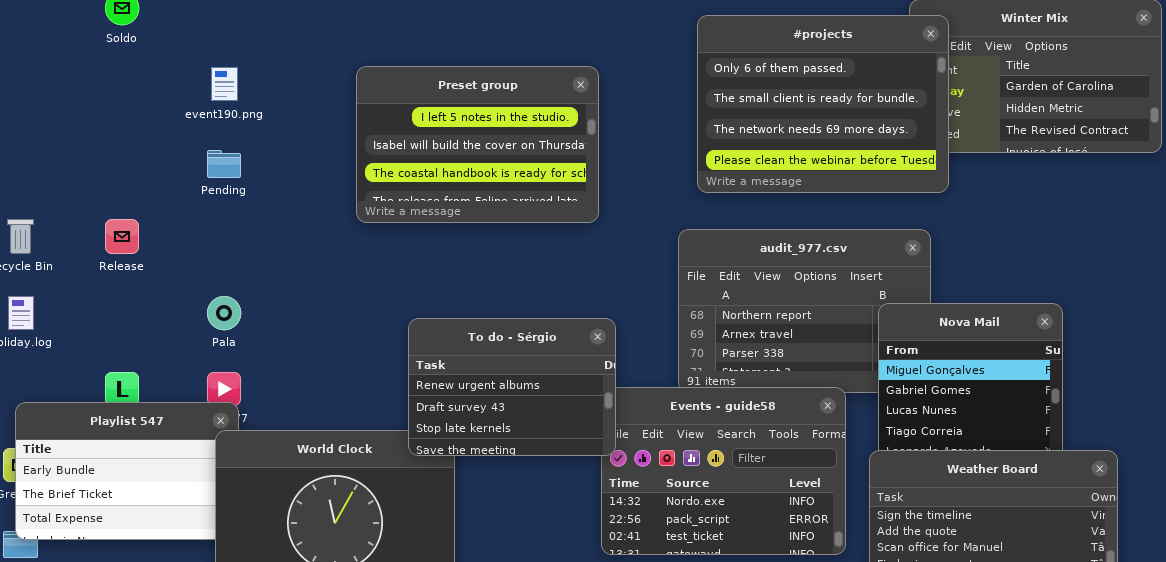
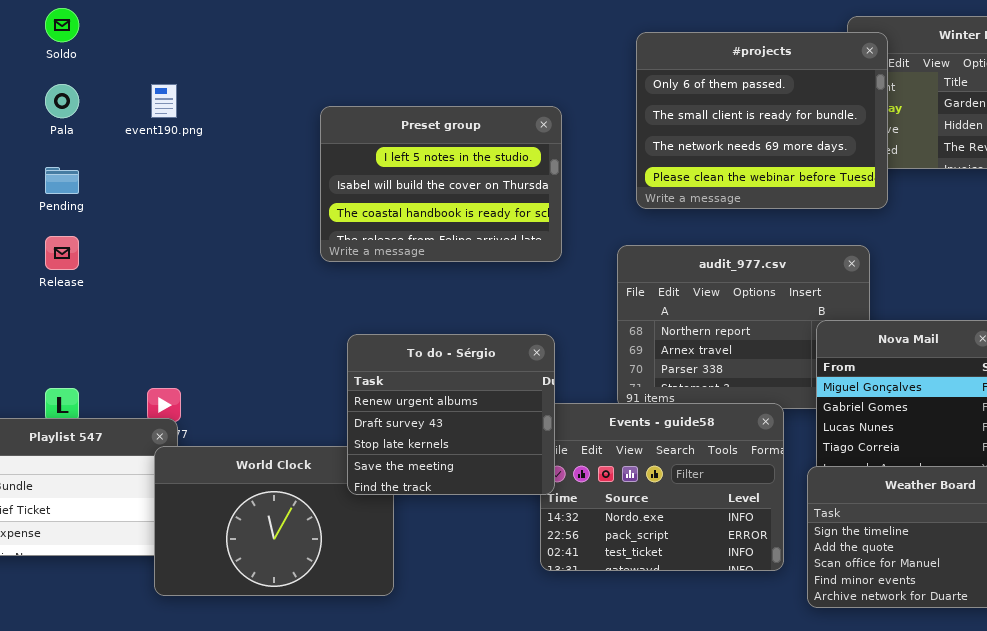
Preset group: [356,66,599,223] -> [320,106,562,262], moved
Pending: [207,150,241,178] -> [45,167,79,194], moved
Pala: [207,296,241,330] -> [45,84,79,118], moved
To do - Sérgio: [408,318,616,456] -> [347,334,555,495], resized

